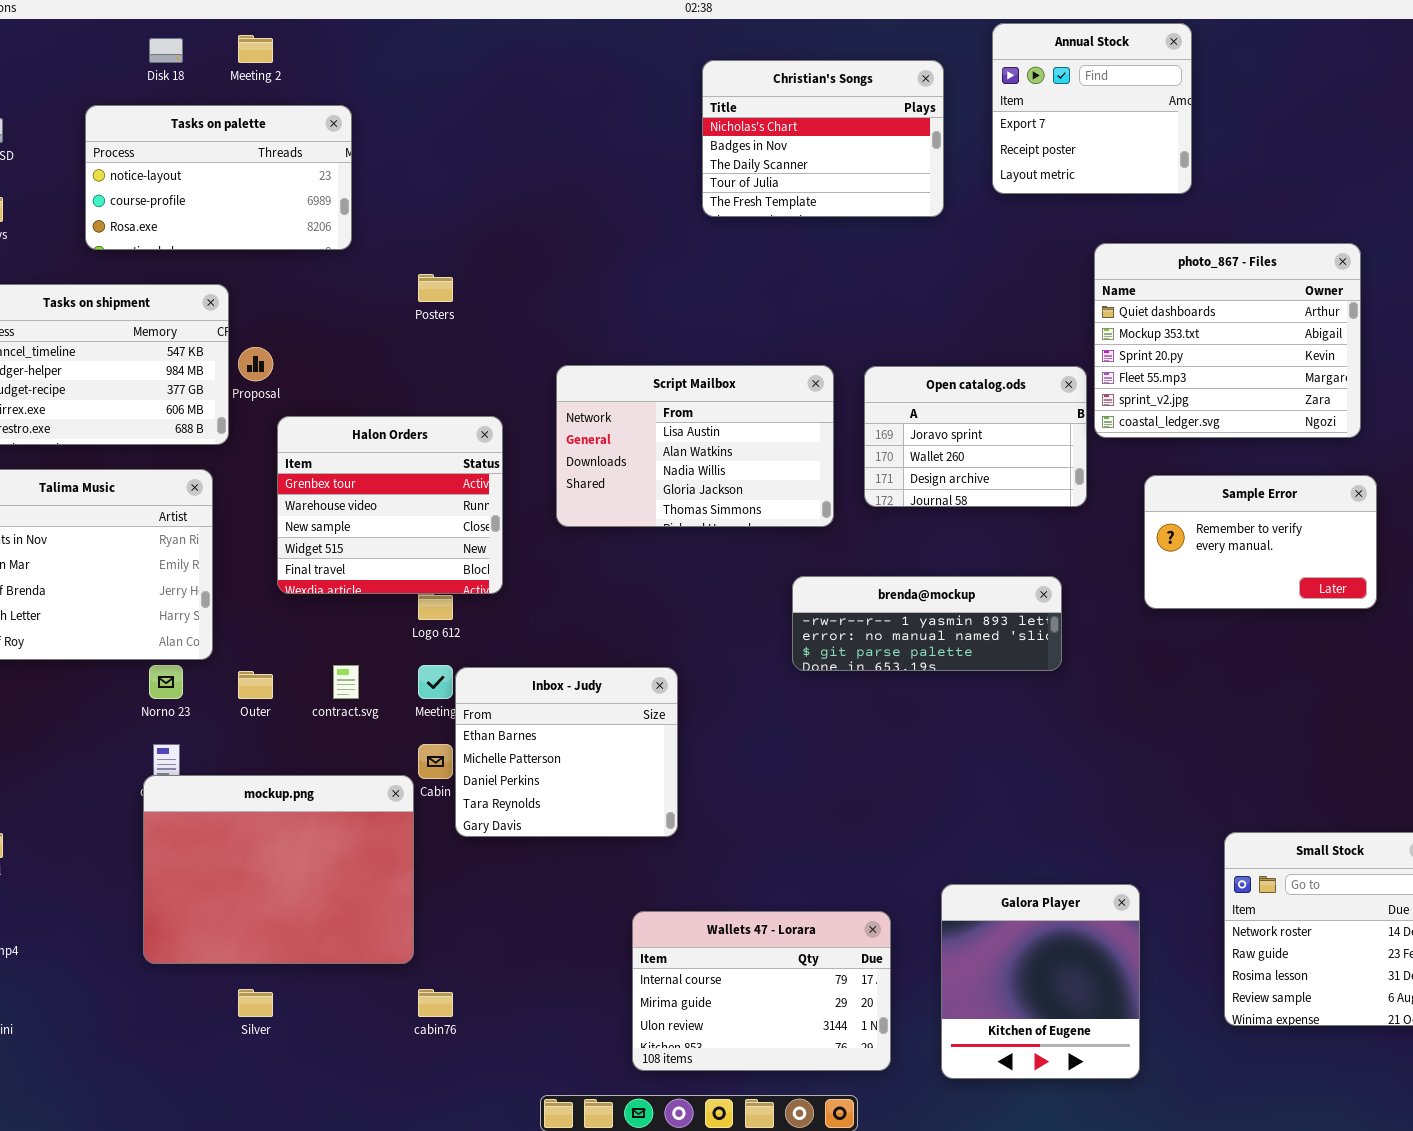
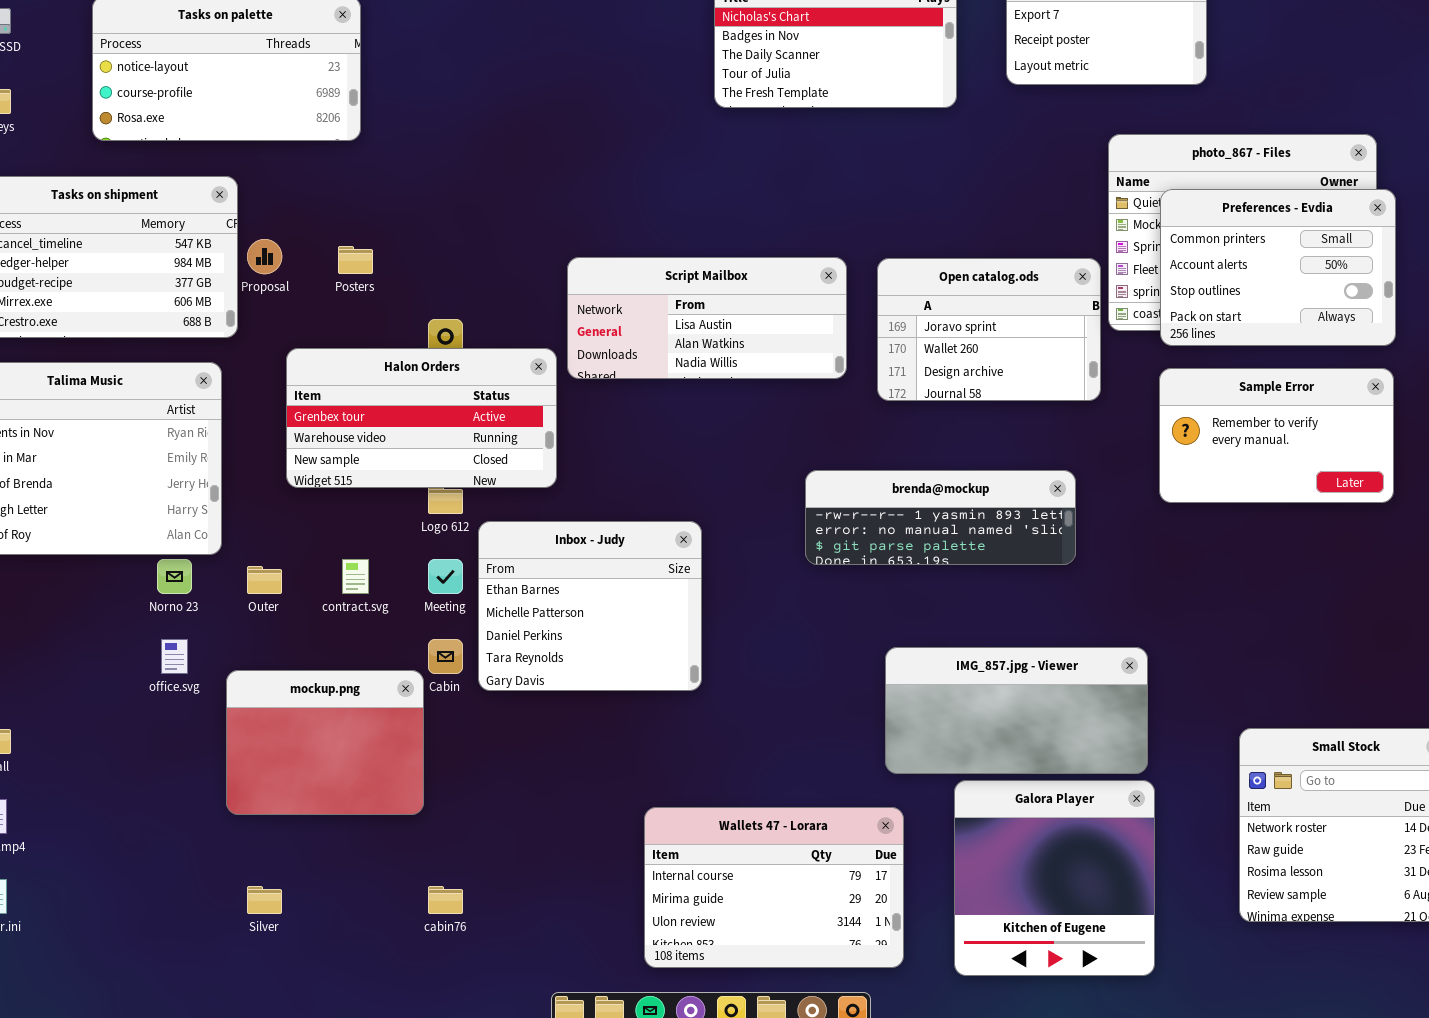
Posters: [418,274,453,302] -> [338,246,373,274], moved
Preferences - Evdia: none -> [1160,189,1396,346], opened
Script Mailbox: [556,365,834,527] -> [567,257,847,379], resized
Halon Orders: [277,416,503,594] -> [286,348,557,488], resized
Inbox - Judy: [455,667,678,837] -> [478,521,702,691], moved
IMG_857.jpg - Viewer: none -> [885,647,1148,774], opened
mockup.png: [143,775,414,964] -> [226,670,424,815], resized

